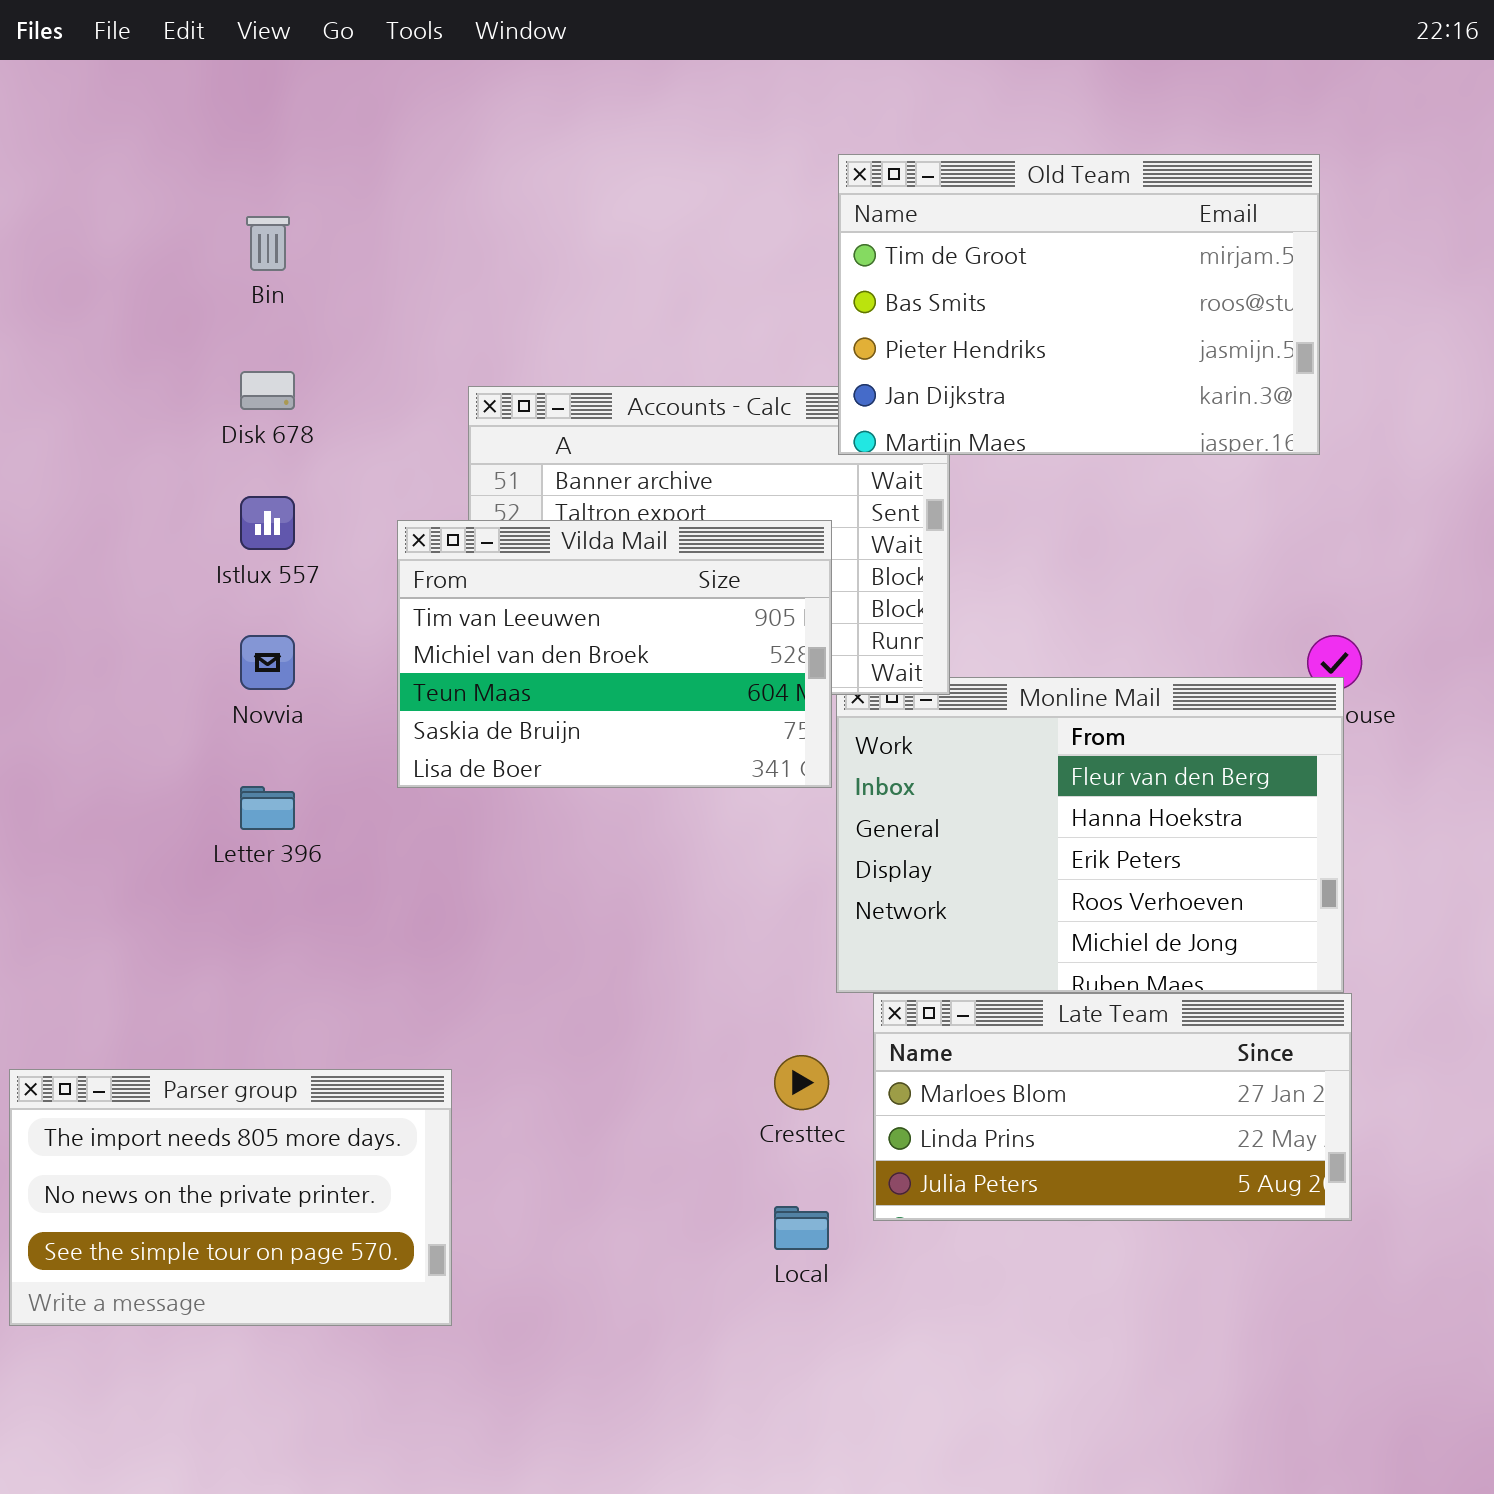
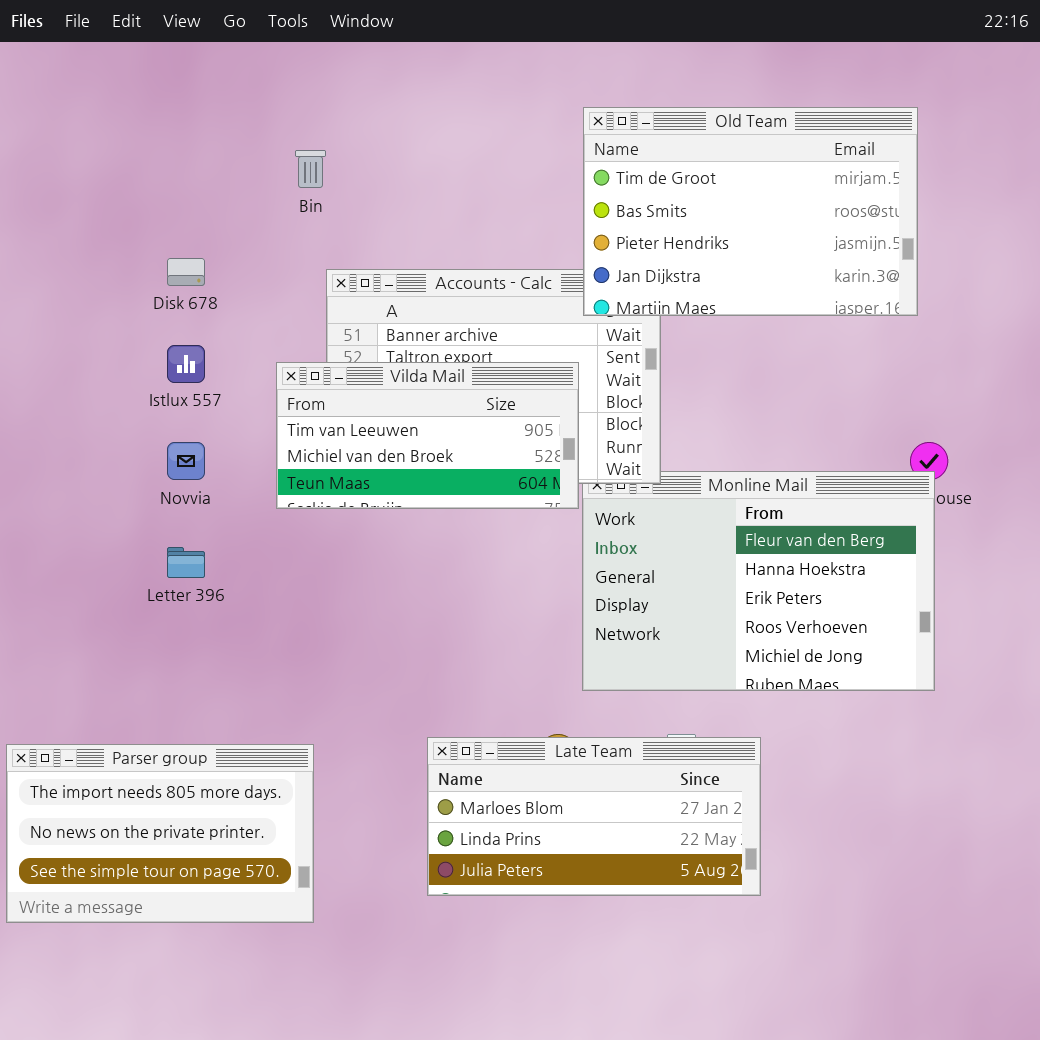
Bin: [246,216,290,271] -> [295,150,326,188], moved
Vilda Mail: [397,520,832,788] -> [276,362,579,509], resized
Late Team: [873,993,1352,1221] -> [427,737,761,896], moved

